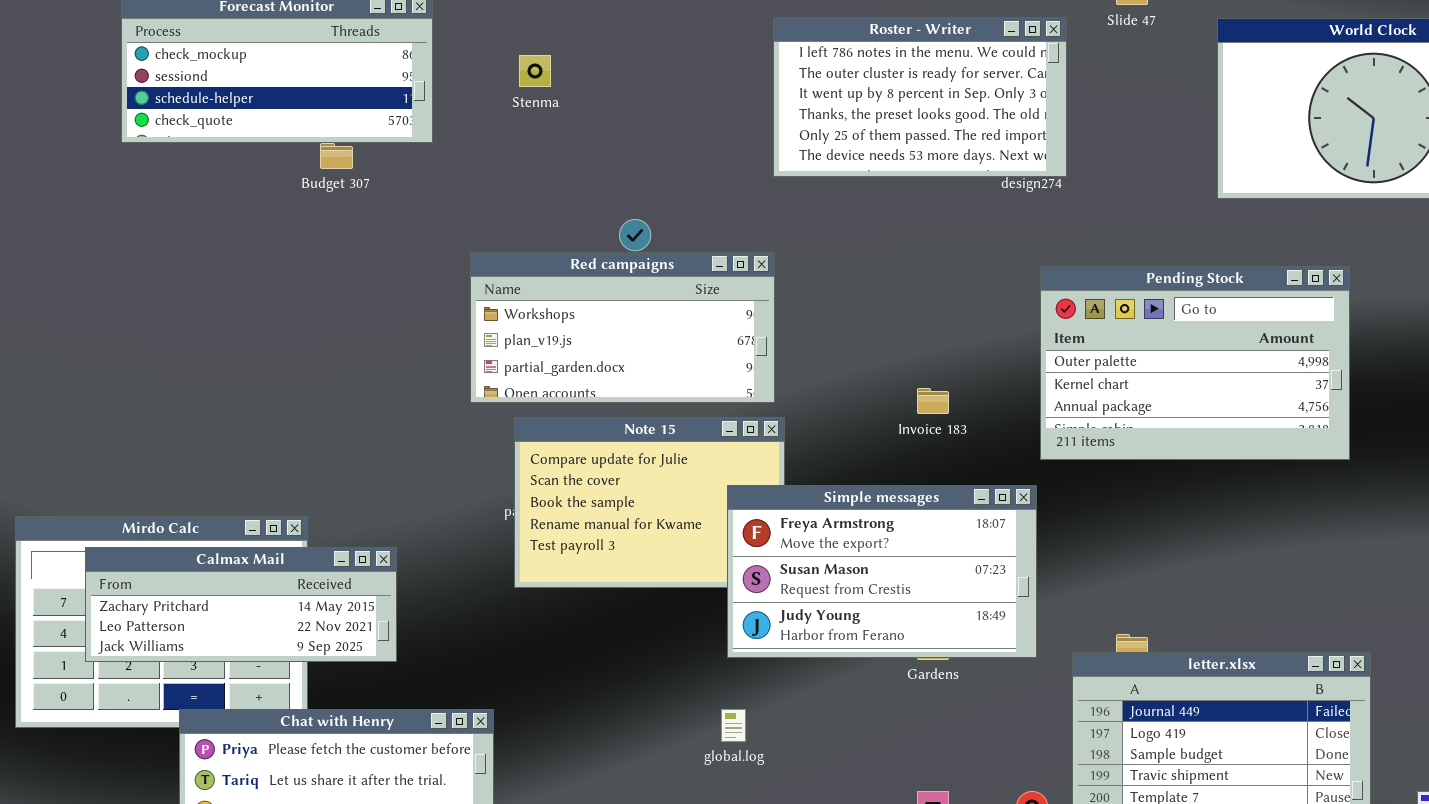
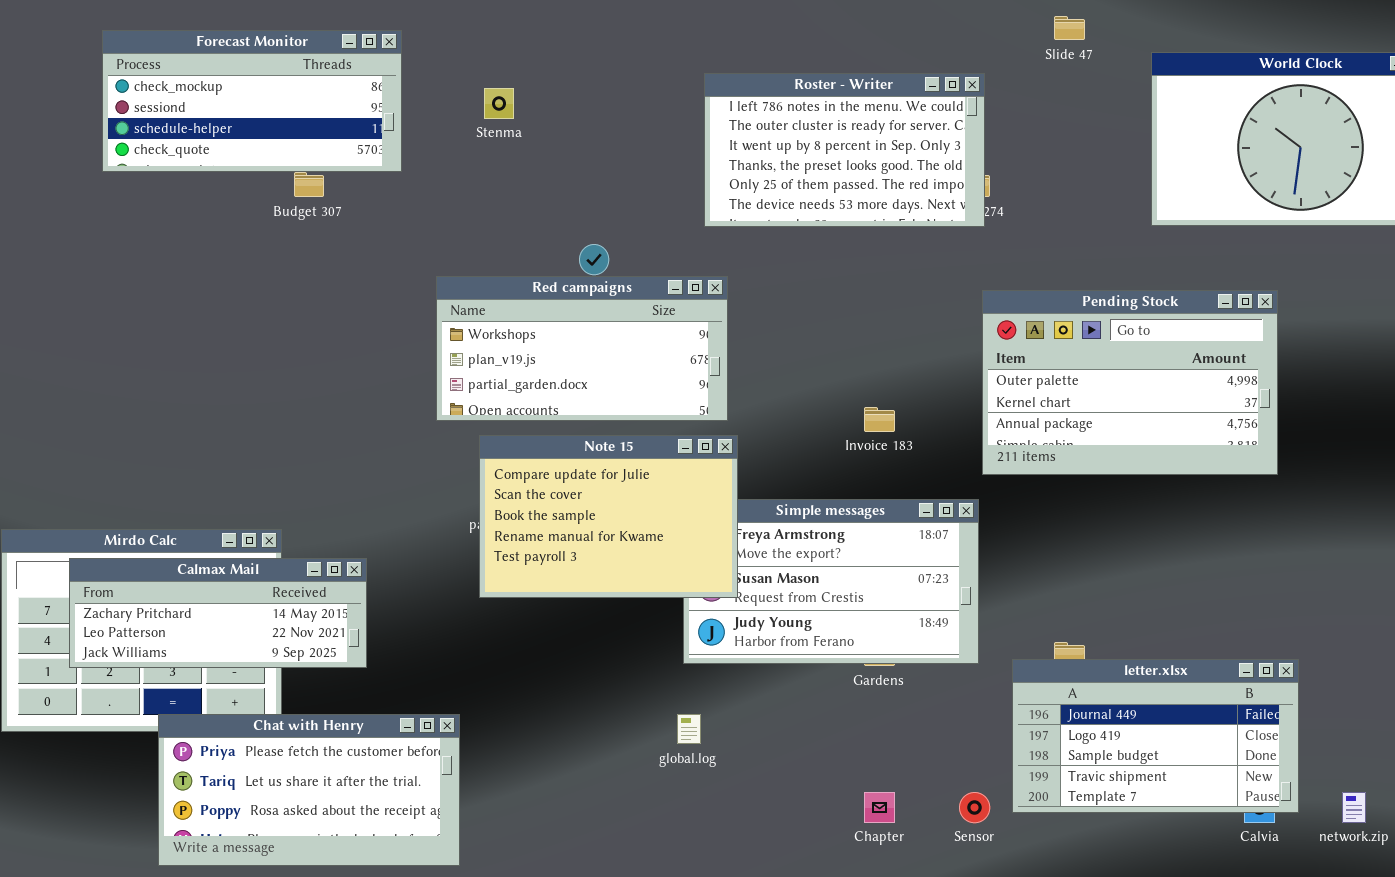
Roster - Writer: [773,17,1067,177] -> [704,73,985,227], moved
Note 15: [514,417,785,588] -> [479,435,738,598], raised

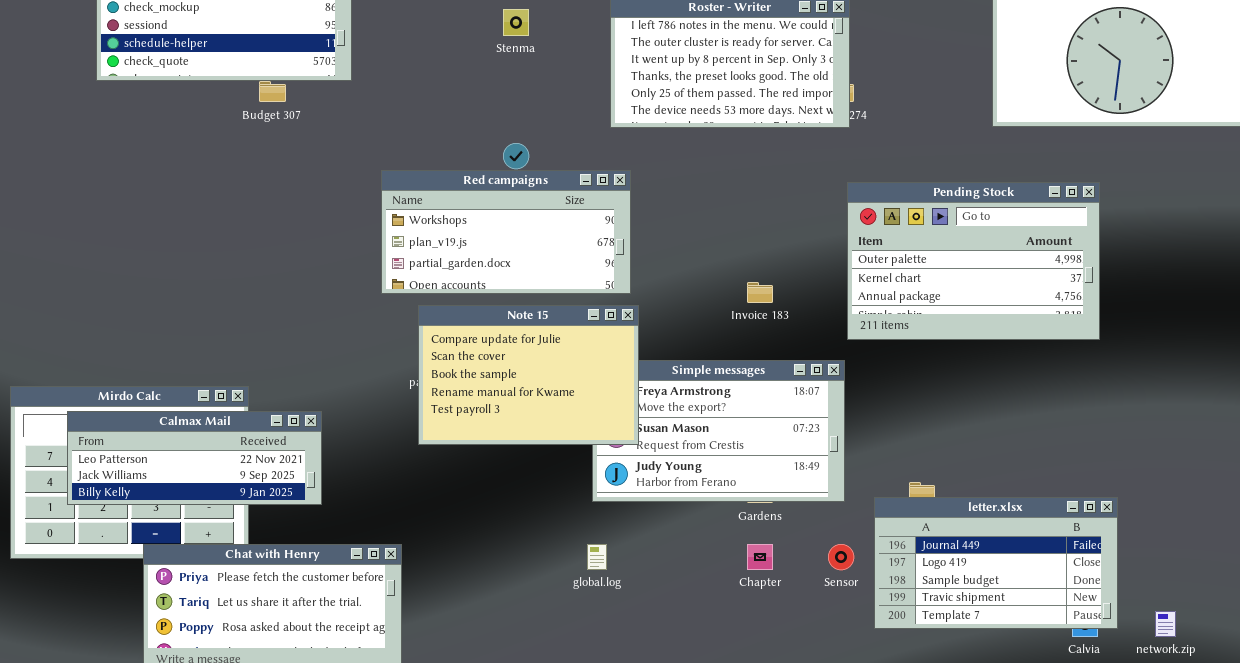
Stenma: [484,88,514,119] -> [503,9,529,36], moved
Calmax Mail: [69,558,367,668] -> [67,411,322,505], scrolled down 1 row
Chapter: [864,792,895,823] -> [747,544,773,570], moved
Sensor: [959,792,990,823] -> [828,544,854,570], moved

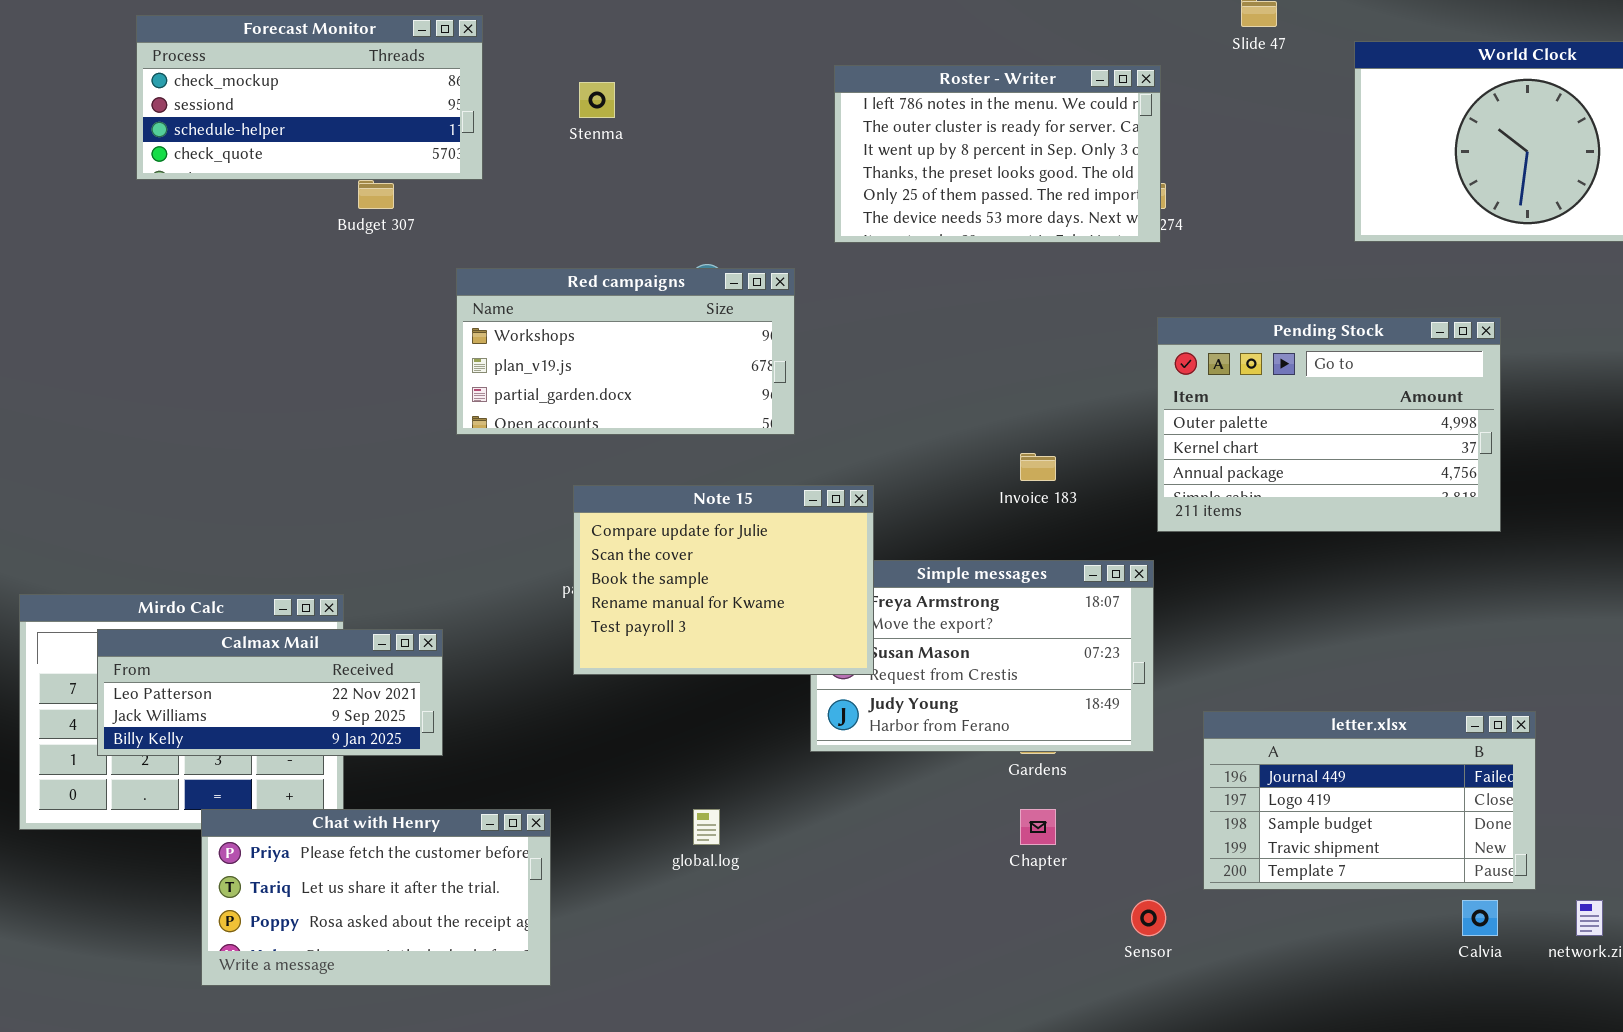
Stenma: [503,9,529,36] -> [579,82,615,118], moved
Red campaigns: [381,170,631,294] -> [456,268,795,435], moved
letter.xlsx: [874,497,1118,629] -> [1203,711,1536,890], moved
global.log: [587,544,607,570] -> [693,809,720,845], moved
Sensor: [828,544,854,570] -> [1131,900,1166,936], moved

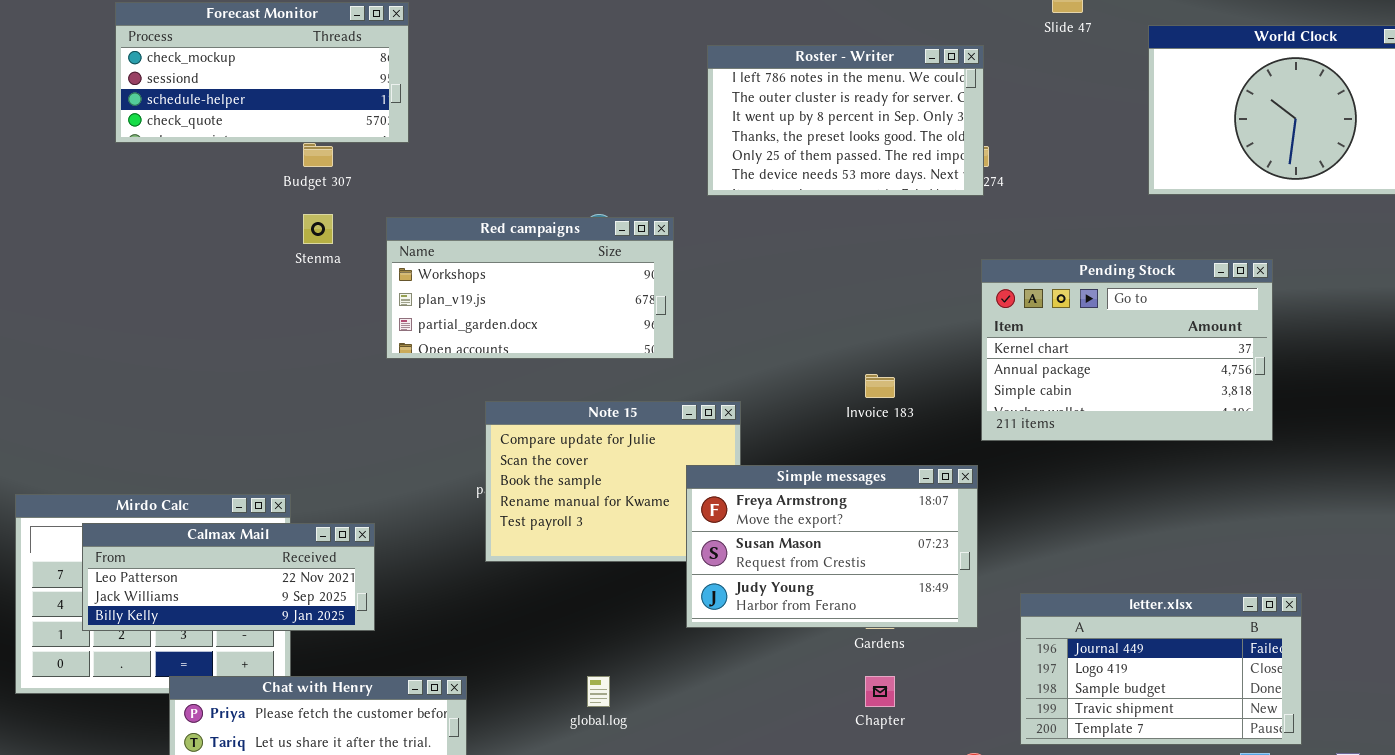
Stenma: [579,82,615,118] -> [303,214,333,244], moved
Pending Stock: [1157,317,1501,532] -> [981,259,1273,441], scrolled down 1 row
Simple messages: [810,560,1154,752] -> [686,465,978,628], raised

